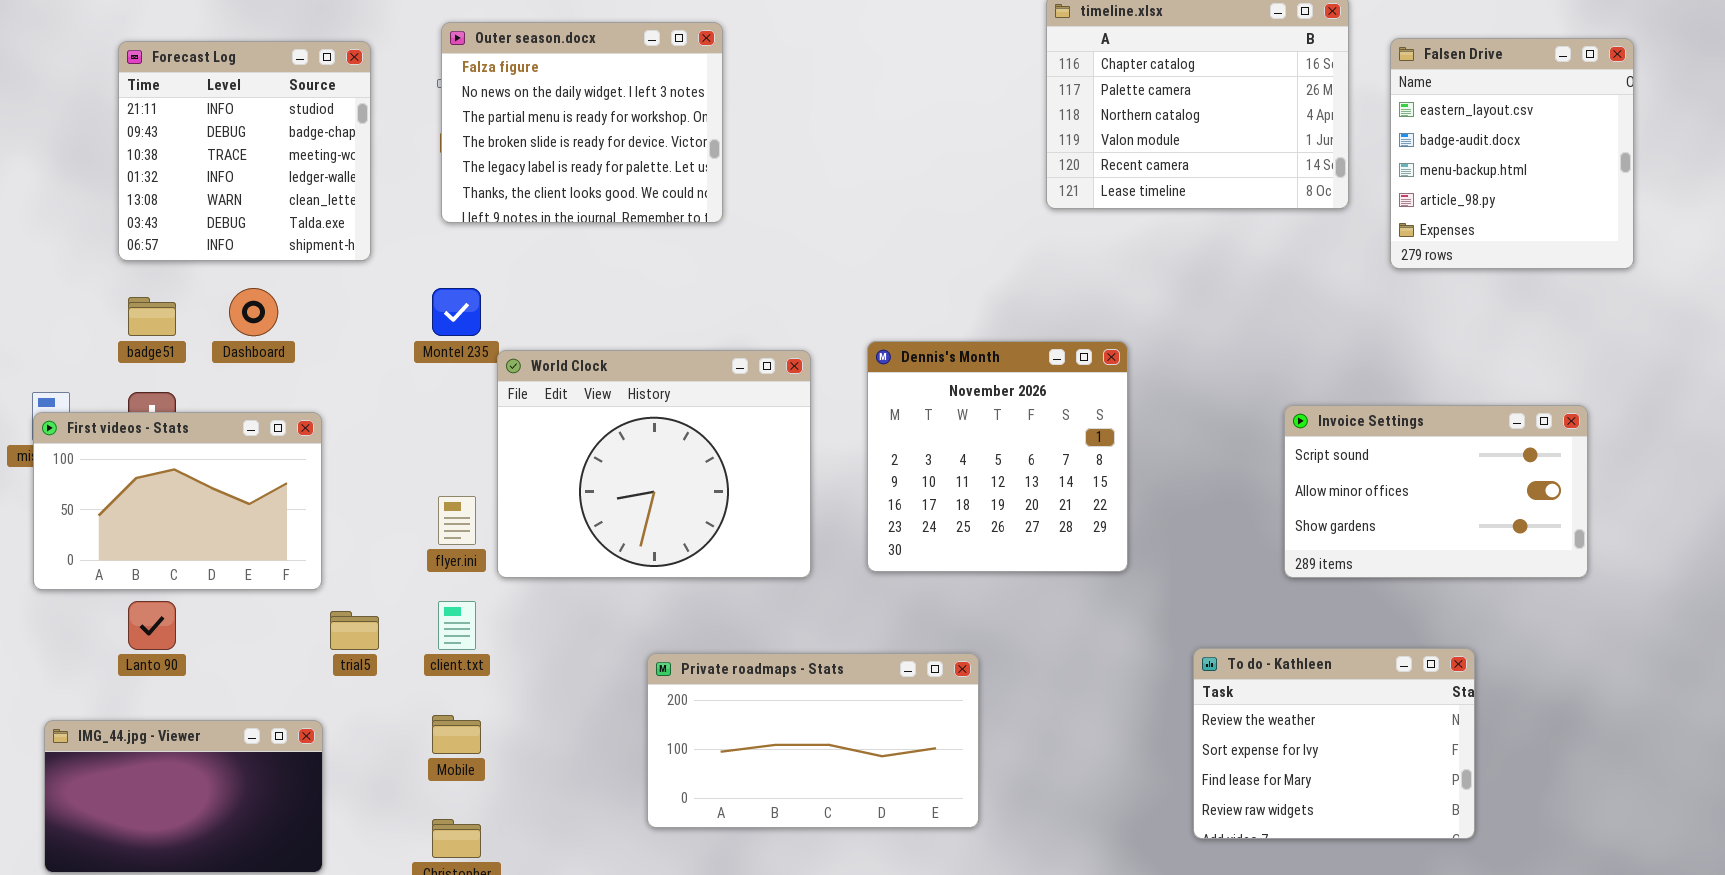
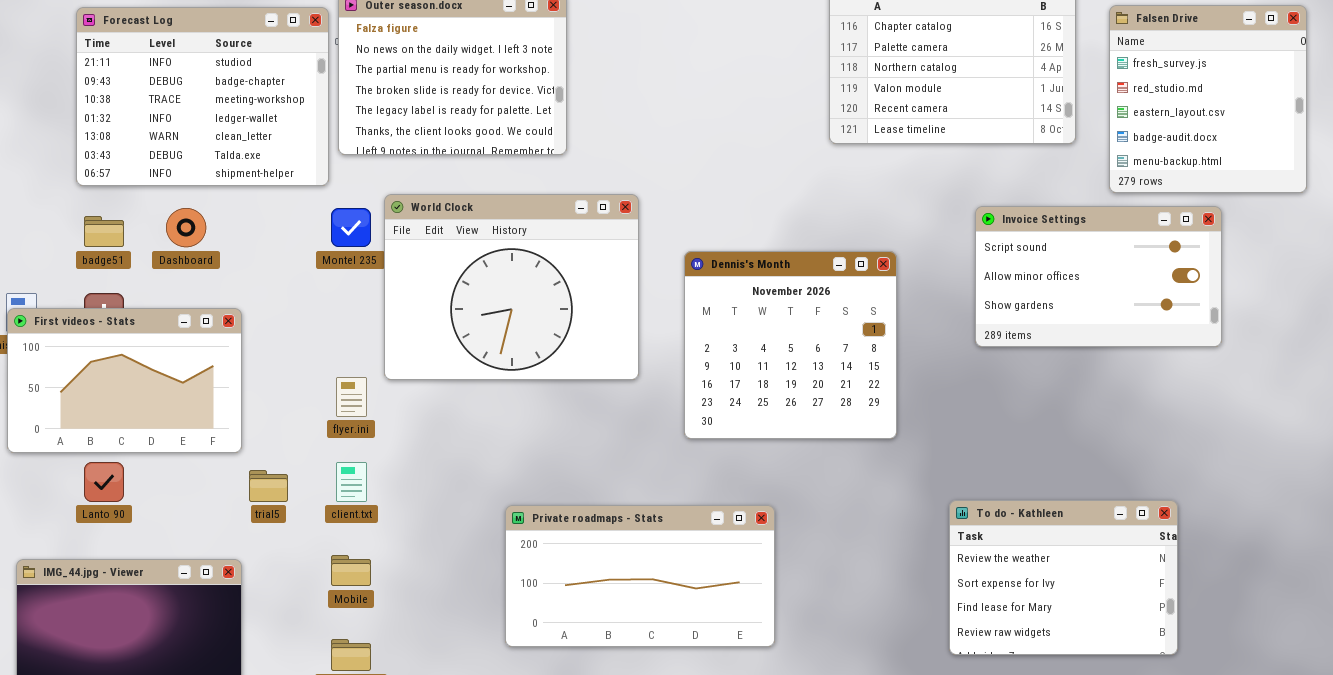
Falsen Drive: [1390,38,1634,269] -> [1109,5,1307,193], scrolled up 2 rows
Forecast Log: [118,41,371,261] -> [76,7,329,186], resized
World Clock: [497,350,811,578] -> [384,194,639,380], moved
Invoice Settings: [1284,405,1588,578] -> [975,206,1222,347], moved

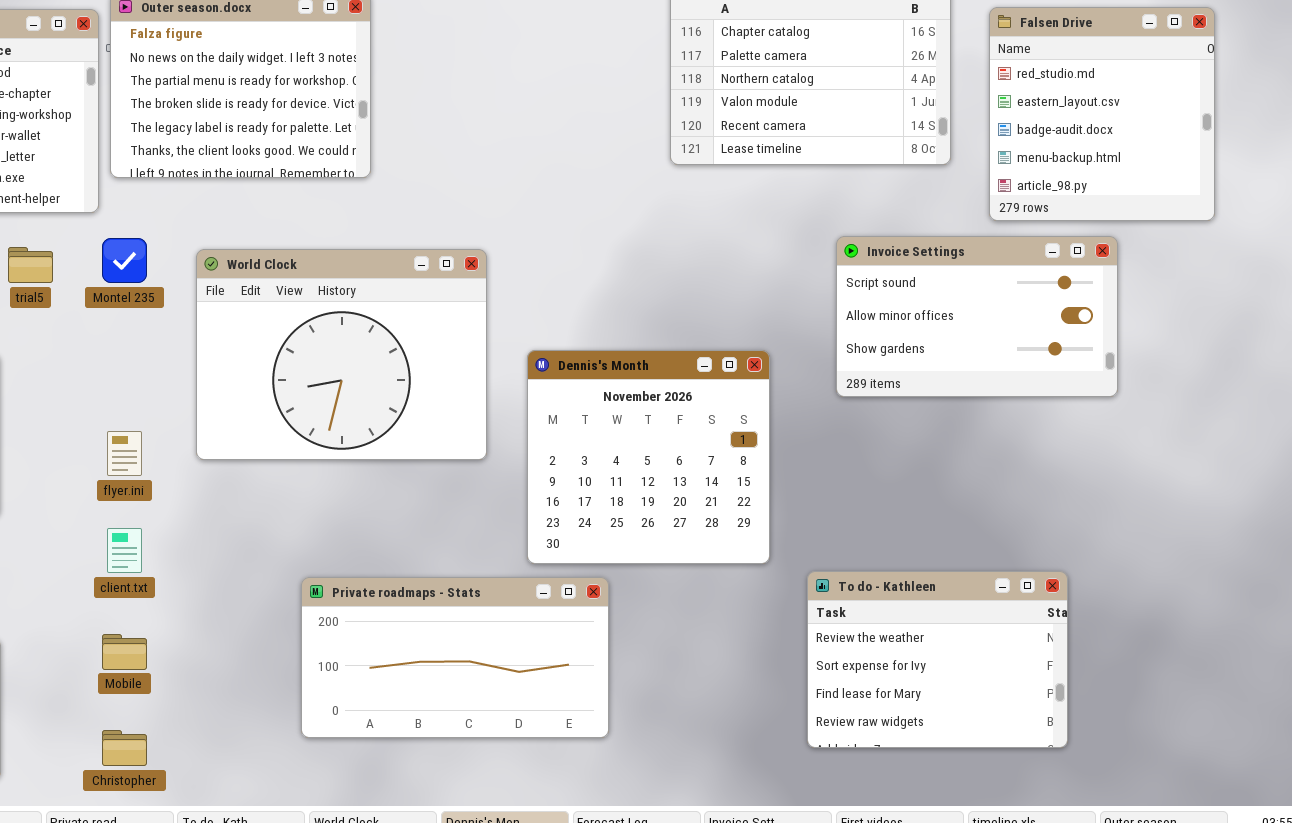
Falsen Drive: [1109,5,1307,193] -> [989,7,1215,221], scrolled down 1 row
World Clock: [384,194,639,380] -> [196,249,487,460], moved
Dennis's Month: [684,251,897,439] -> [527,350,770,564], moved
trial5: [249,470,288,502] -> [8,247,53,283], moved

